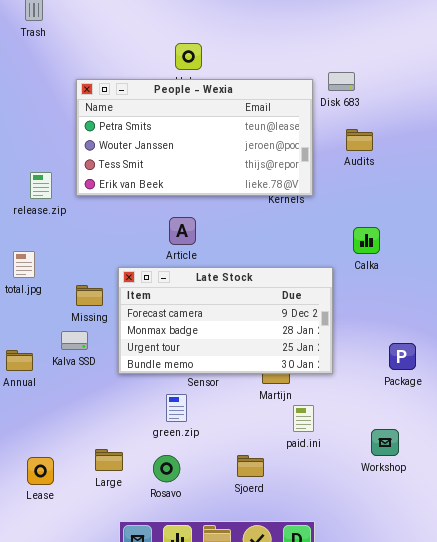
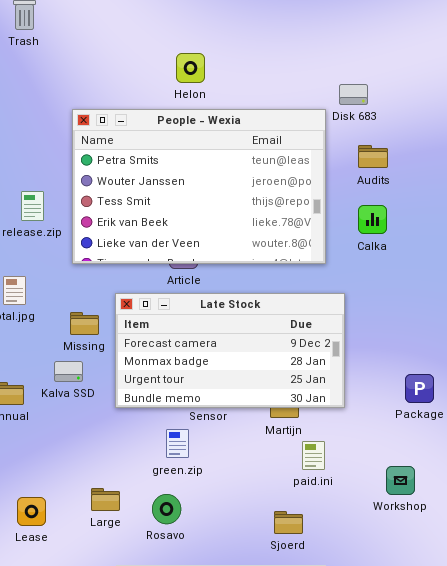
People - Wexia: [76,79,313,196] -> [72,109,326,264], moved, resized
Calka: [353,227,380,254] -> [358,205,387,234], moved
Sjoerd: [237,455,264,477] -> [274,511,303,534], moved

